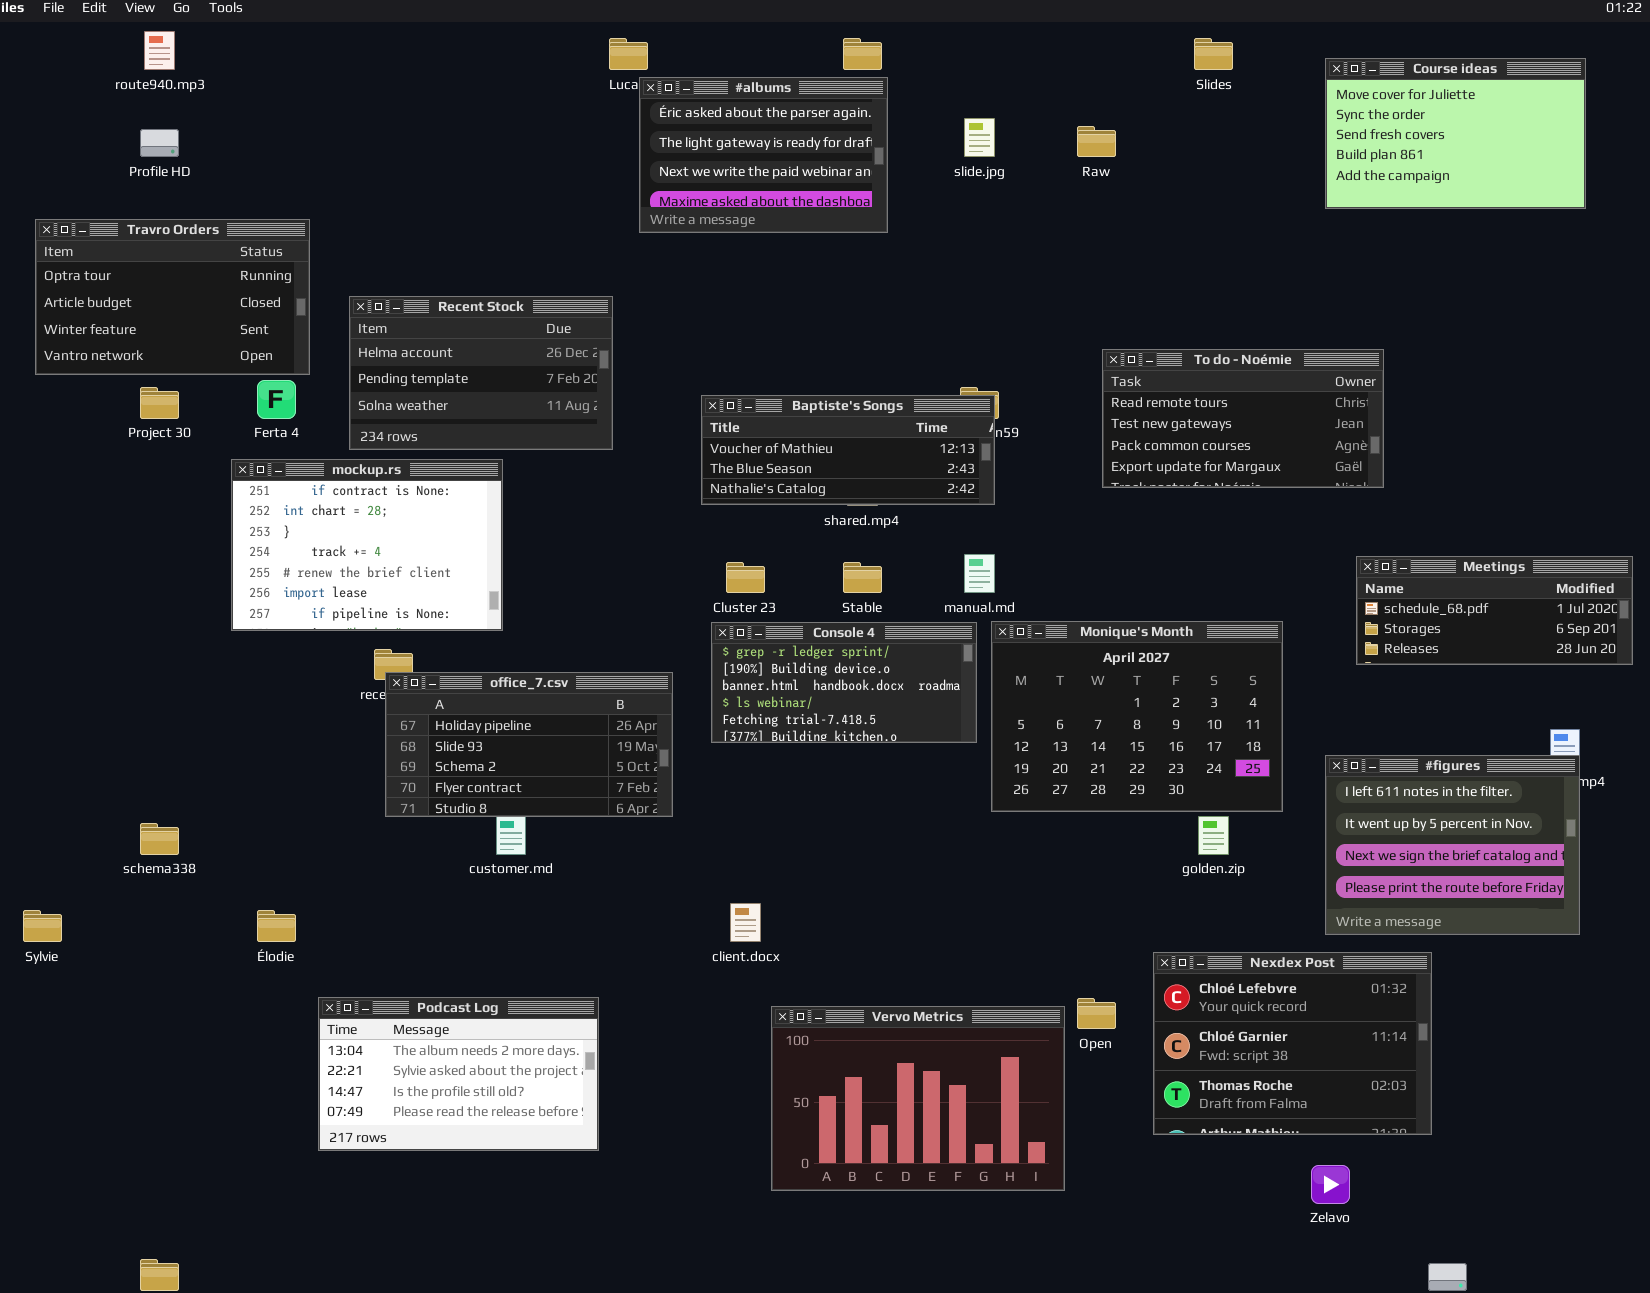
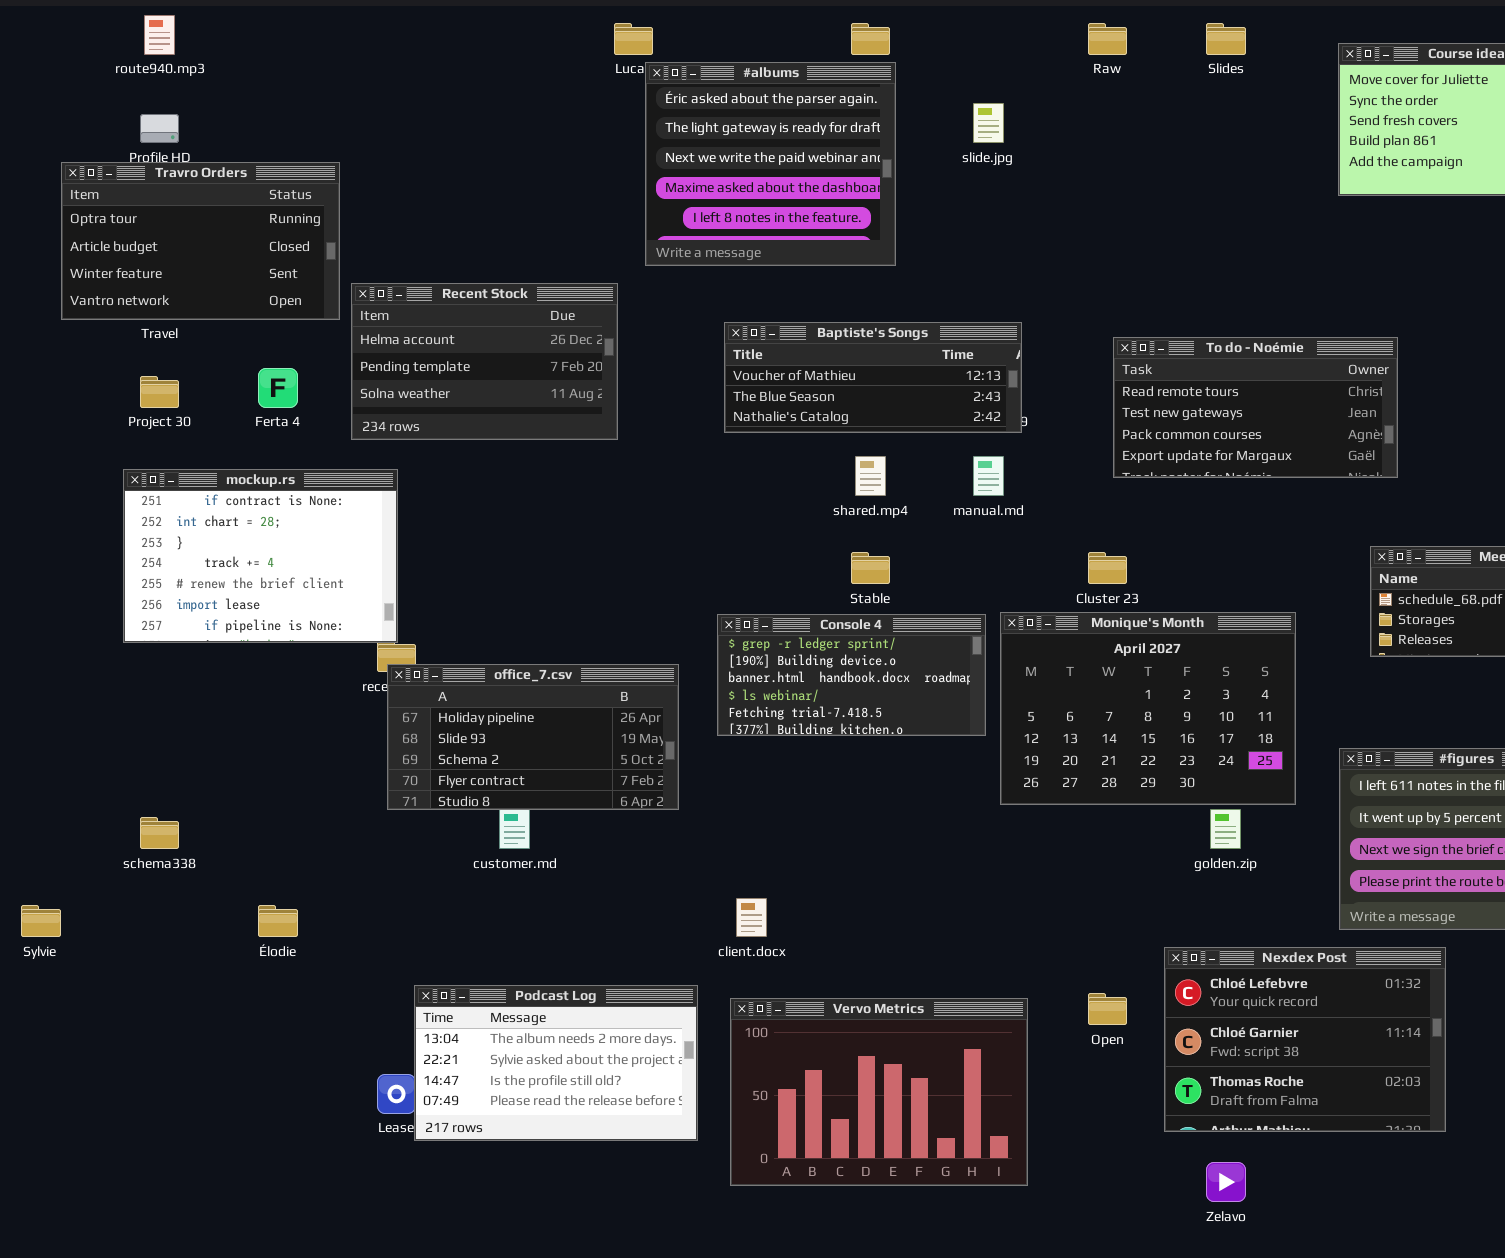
#albums: [639,77,888,233] -> [645,62,896,266], resized
Raw: [1077,126,1116,157] -> [1088,23,1127,55], moved
Travro Orders: [35,219,310,375] -> [61,162,340,320], moved
Baptiste's Songs: [701,395,995,505] -> [724,322,1022,433], moved
mockup.rs: [231,459,503,631] -> [123,469,398,643], moved
manual.md: [964,554,995,593] -> [973,456,1004,496], moved
Cluster 23: [726,562,765,593] -> [1088,552,1127,584], moved
Podcast Log: [318,997,599,1151] -> [414,985,698,1141], moved
Vervo Metrics: [771,1006,1065,1191] -> [730,998,1028,1186], moved
Zelavo: [1311,1165,1350,1204] -> [1206,1162,1246,1202], moved

